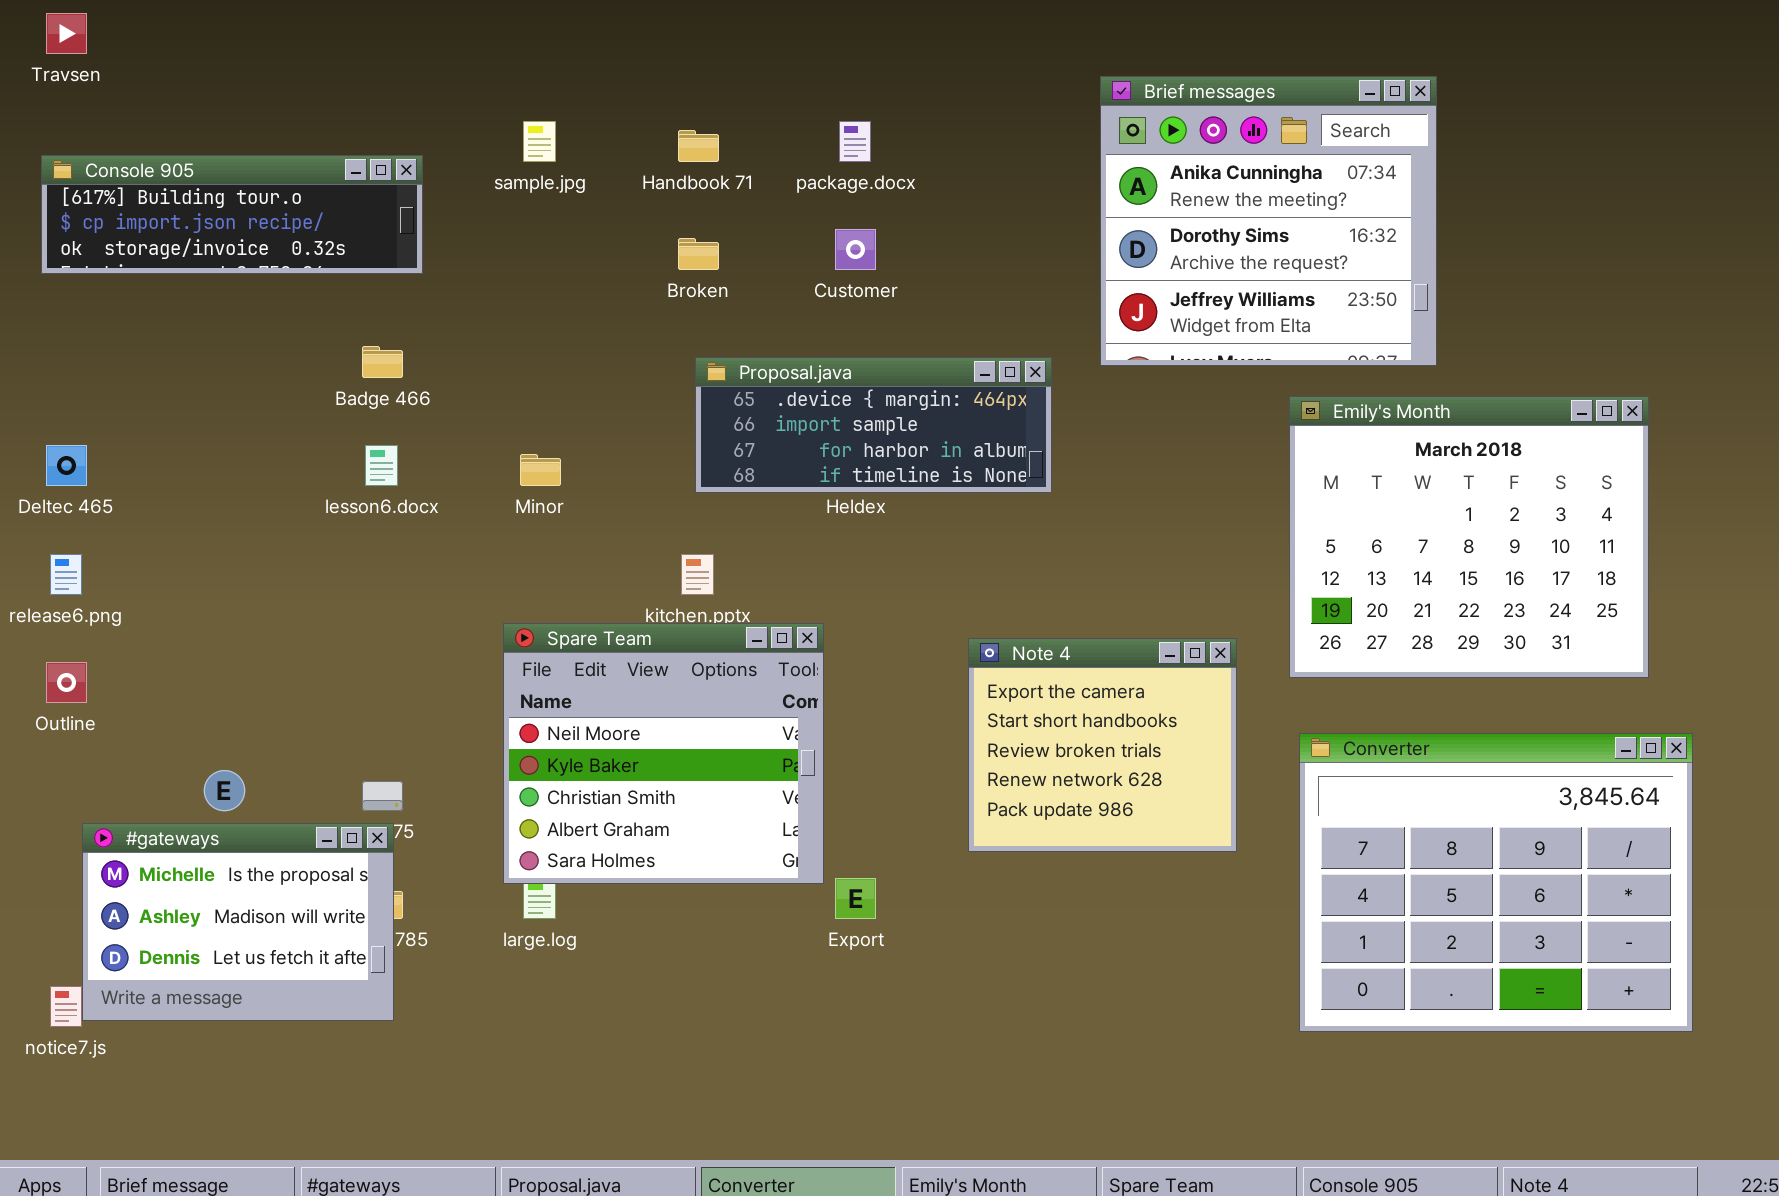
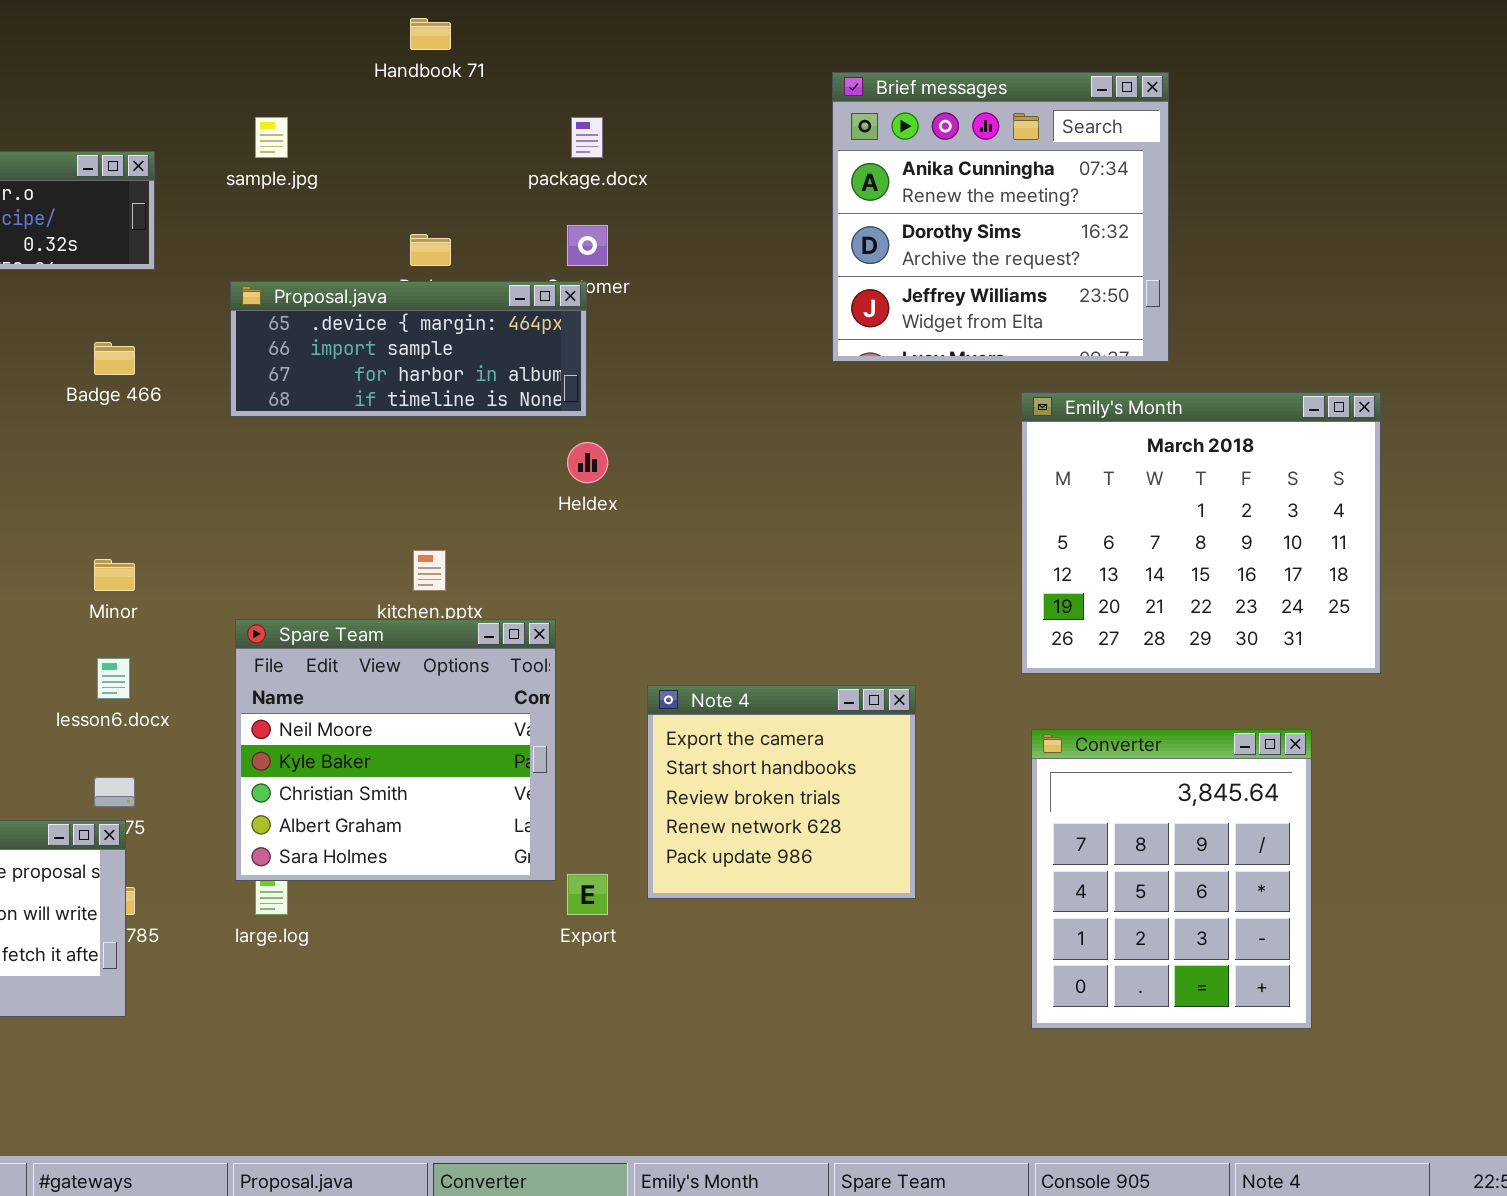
Handbook 71: [678,130,719,162] -> [410,18,451,50], moved
Proposal.java: [695,357,1052,493] -> [230,281,587,417], moved
lesson6.docx: [365,445,398,486] -> [97,658,130,699], moved
Minor: [520,454,561,486] -> [94,559,135,591], moved
Note 4: [968,638,1237,852] -> [647,685,916,899], moved
Converter: [1299,733,1693,1032] -> [1031,729,1312,1029], resized

